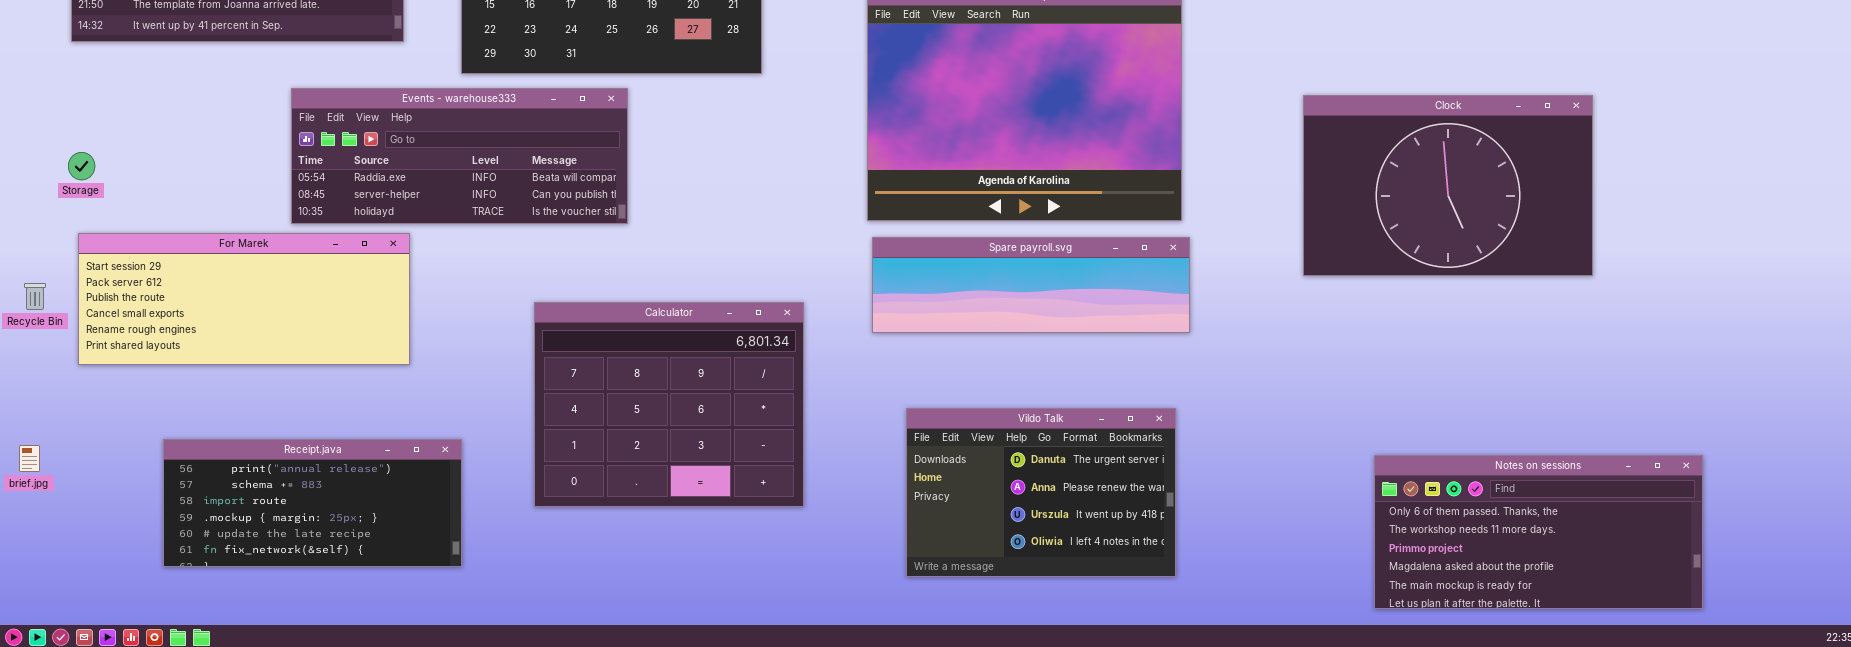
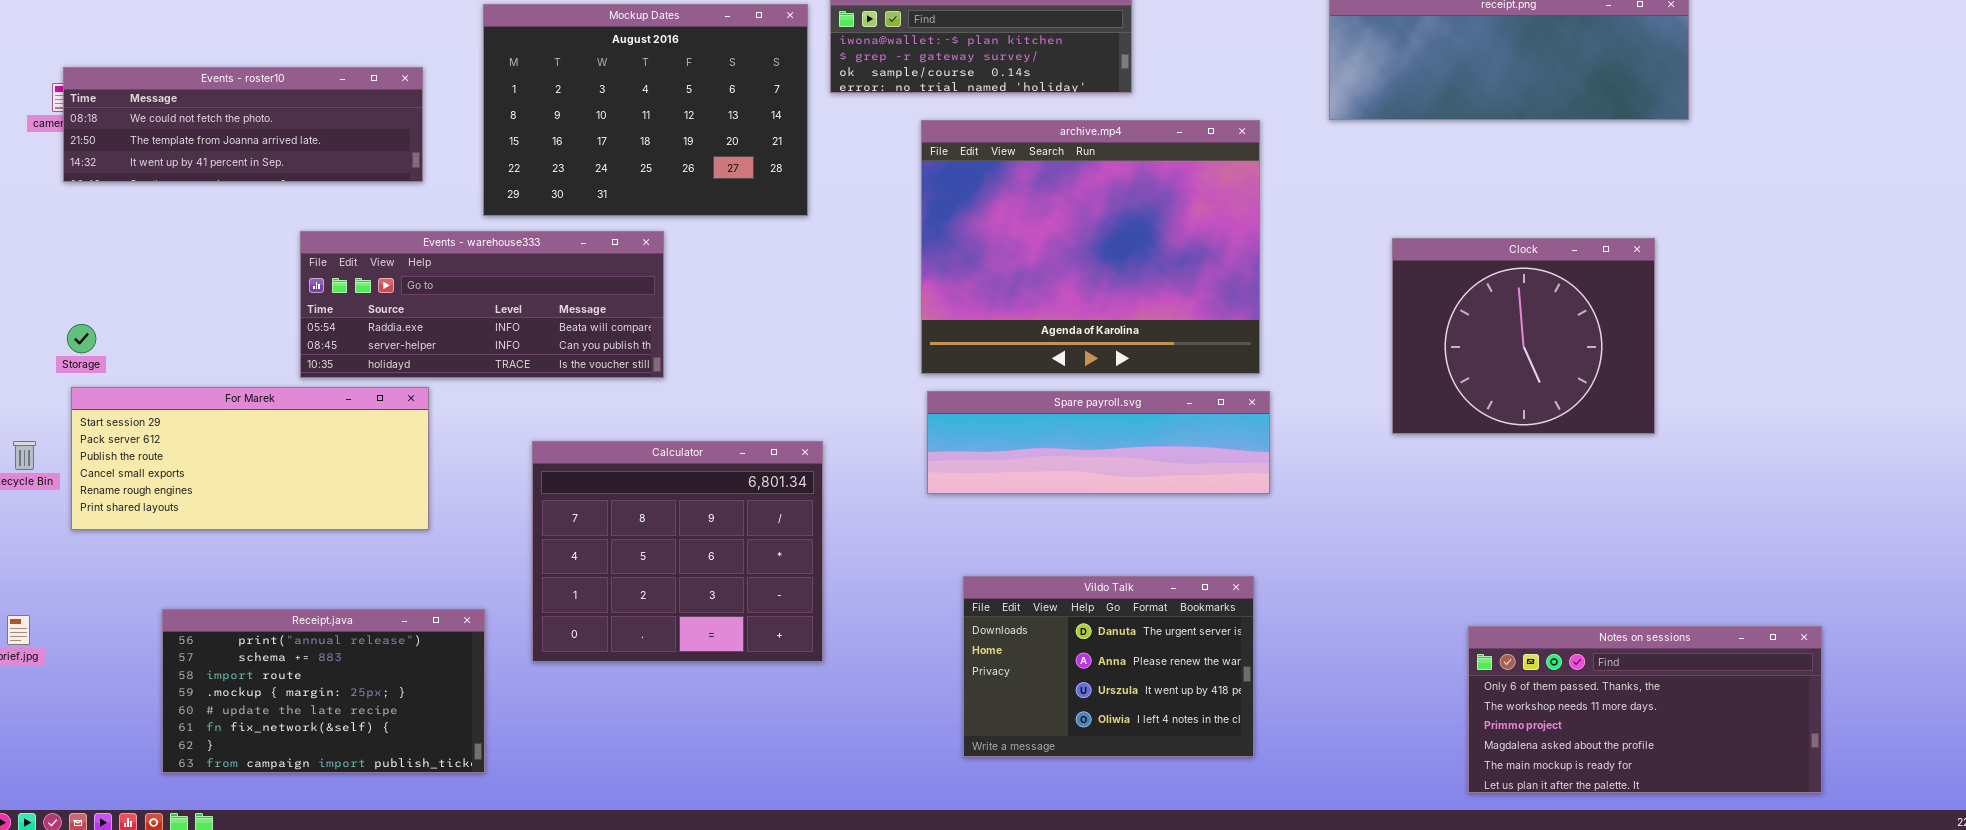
Clock: [1303,95,1593,276] -> [1392,238,1655,434], resized
Storage: [68,152,95,180] -> [67,324,96,353], moved
Calculator: [534,302,804,507] -> [532,441,823,662], moved
Receipt.java: [163,439,462,567] -> [162,609,485,773], resized

